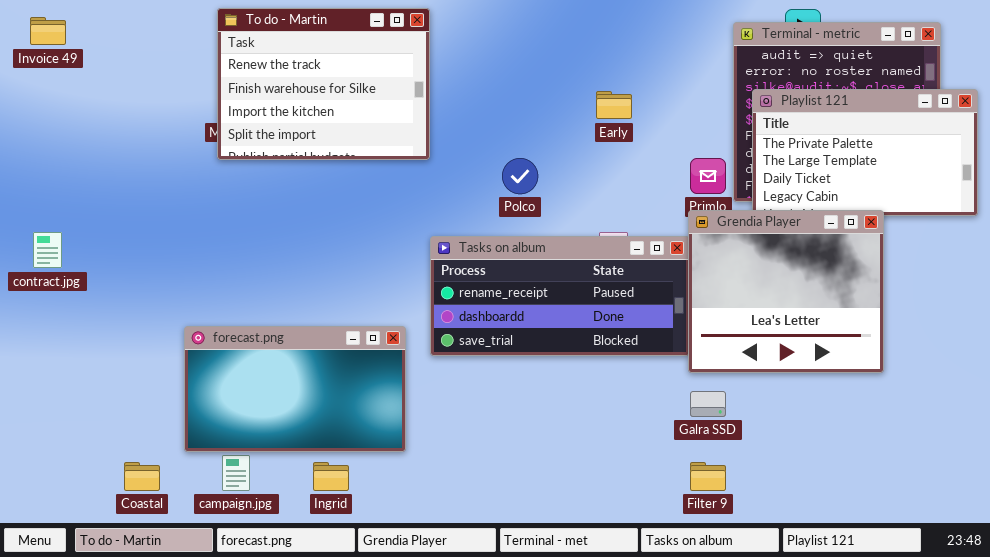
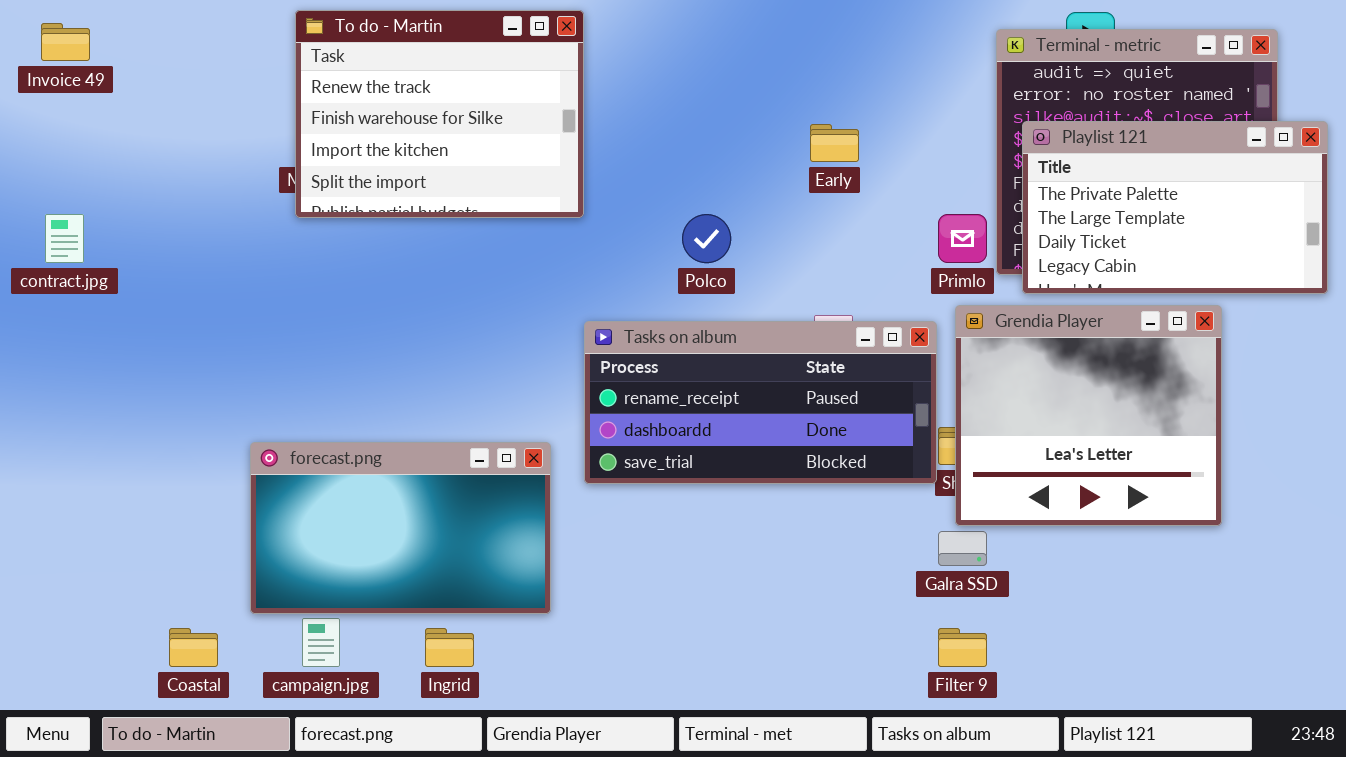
Grendia Player: [688,210,884,373] -> [955,305,1222,526], moved
contract.jpg: [33,232,62,268] -> [45,214,84,263], moved

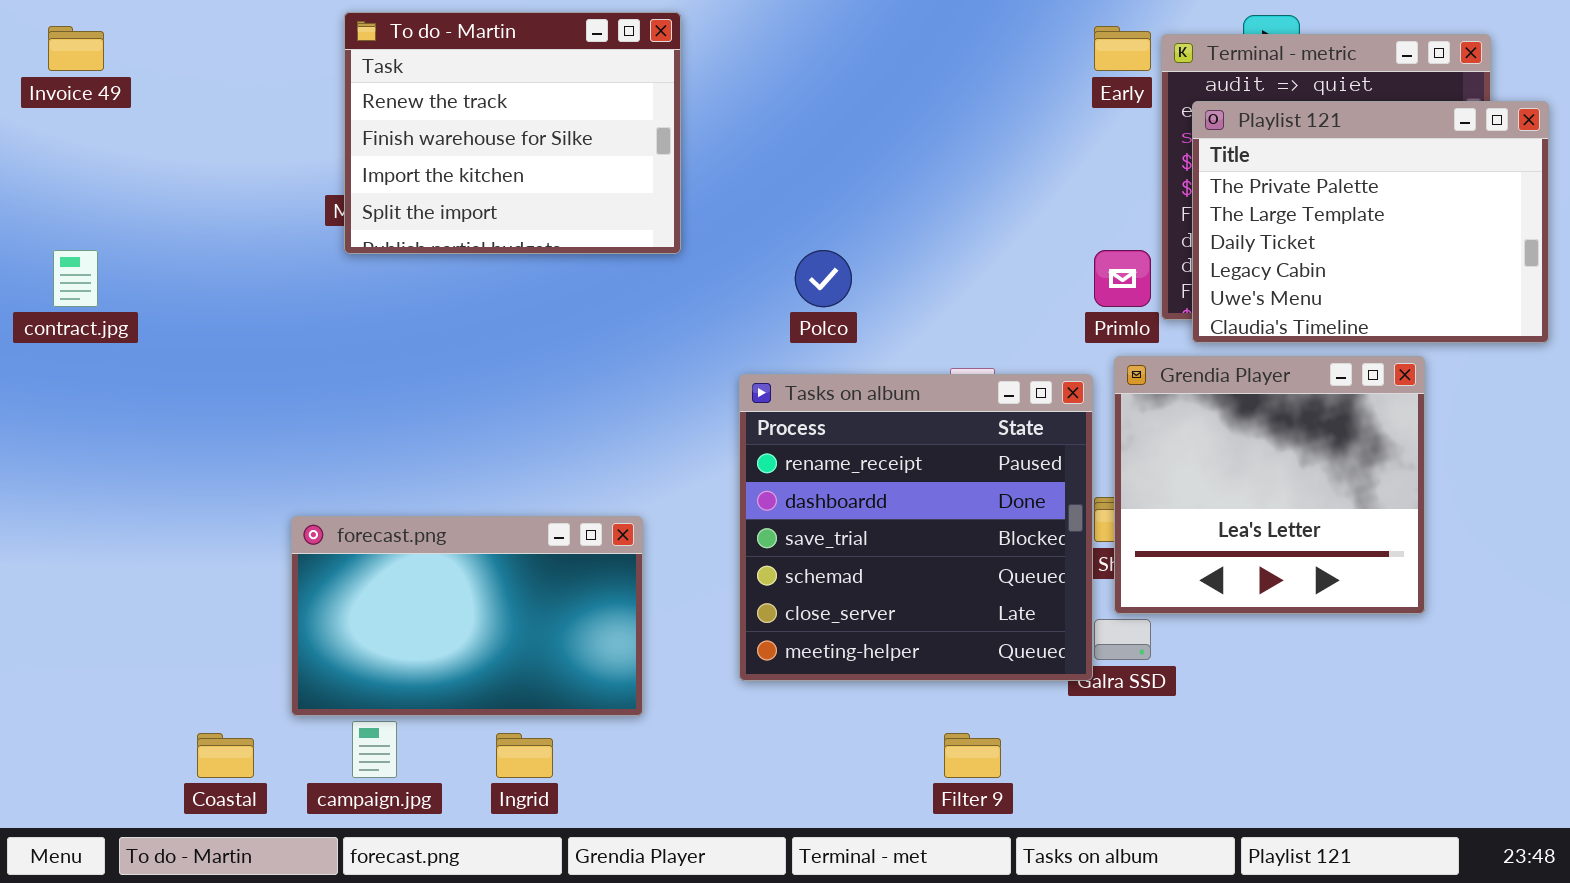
Playlist 121: [1022,121,1328,294] -> [1192,101,1549,343], resized
Early: [810,124,859,162] -> [1094,26,1151,71], moved
Tasks on album: [584,321,937,484] -> [739,374,1093,681], resized
Filter 9: [938,628,987,667] -> [944,733,1001,778], moved

